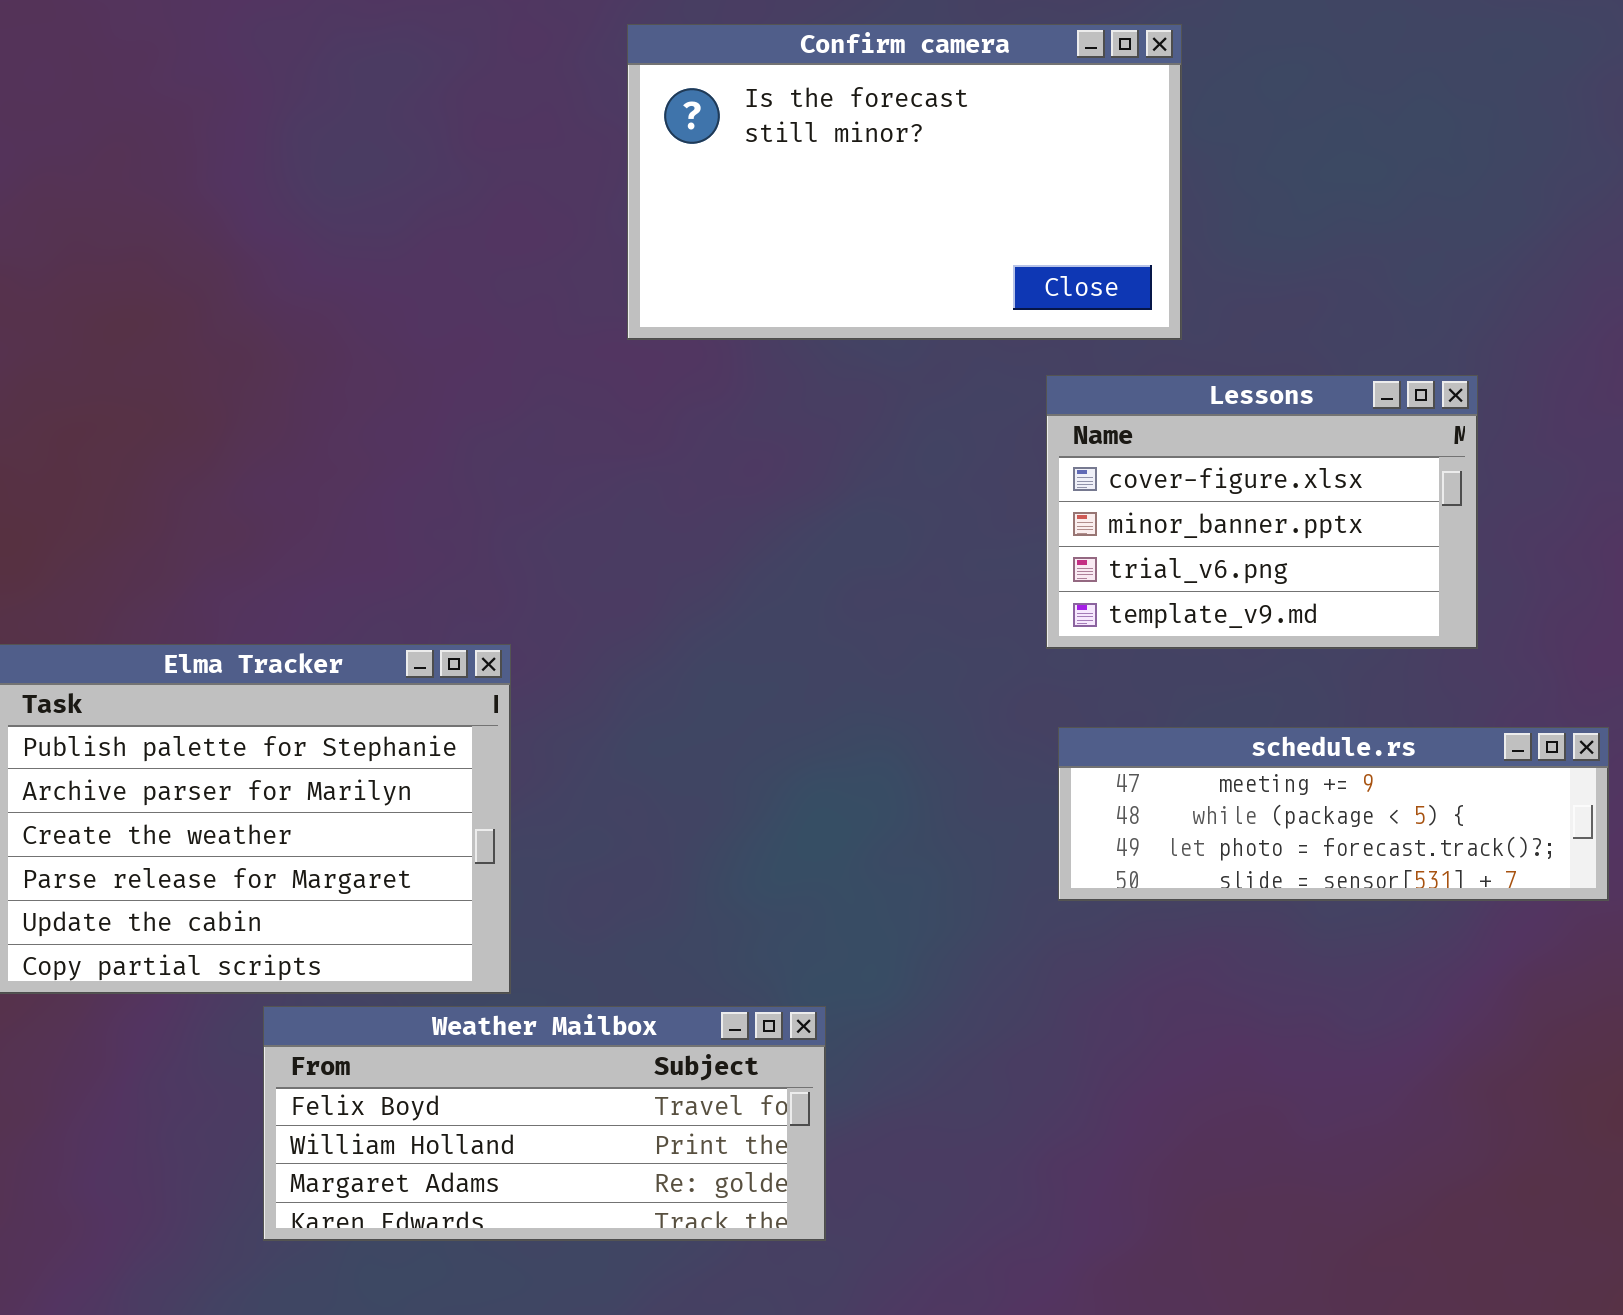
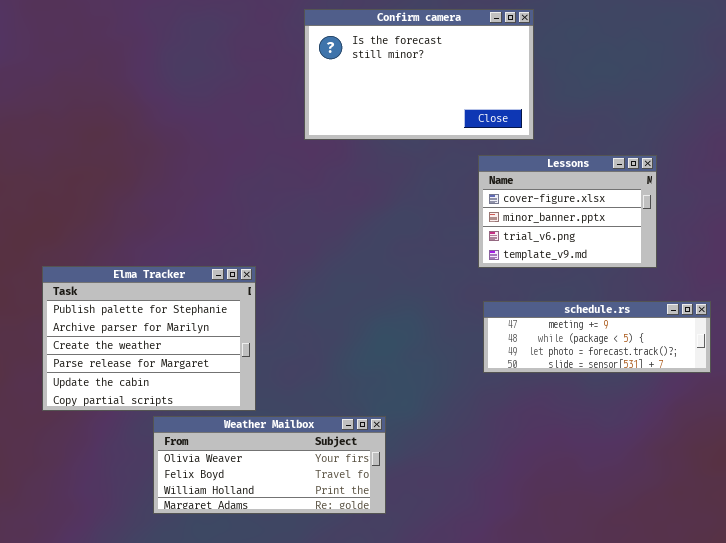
Weather Mailbox: [263,1006,826,1241] -> [153,416,386,514], scrolled up 1 row

